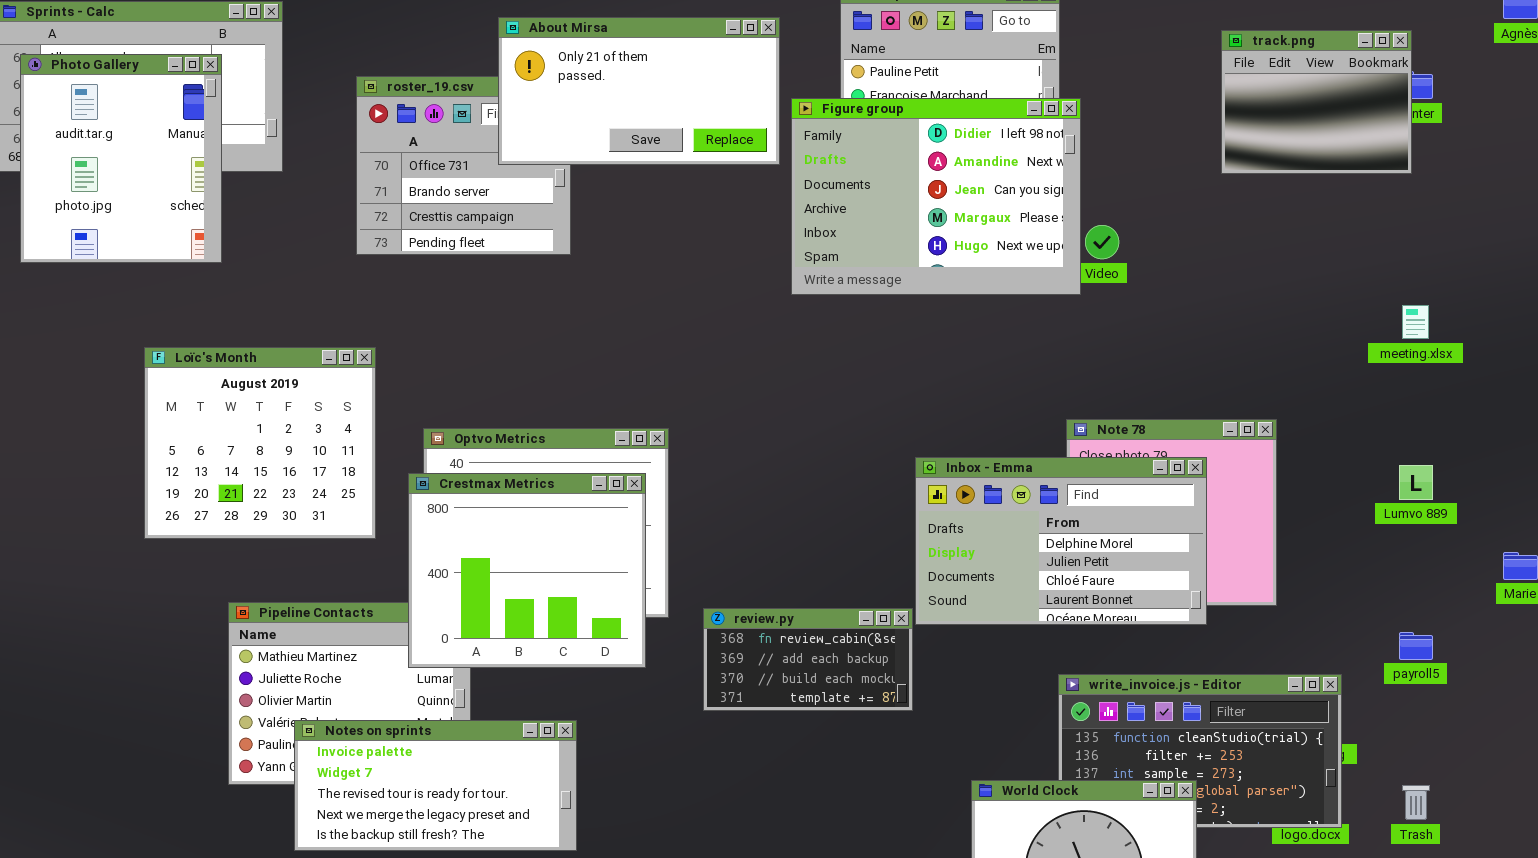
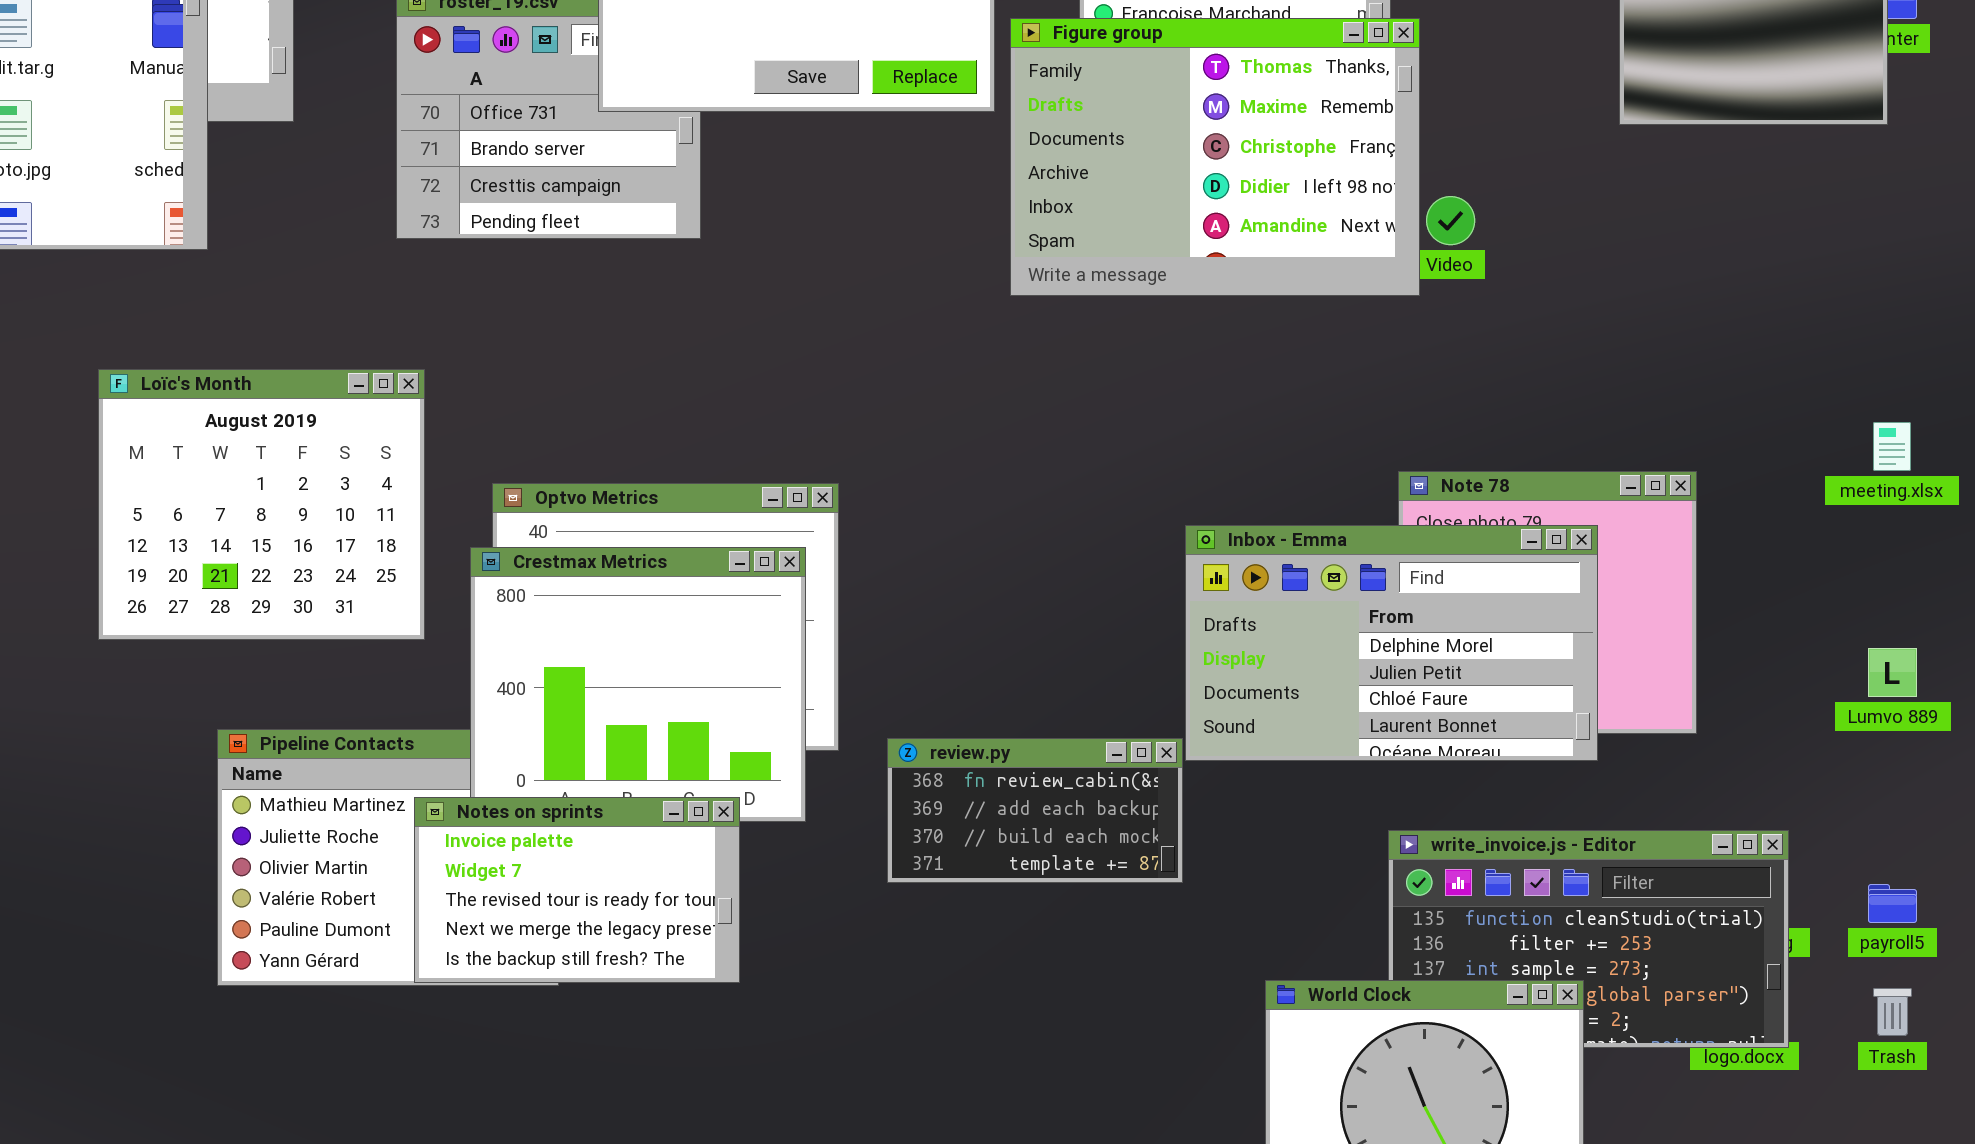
Figure group: [791,98,1081,295] -> [1010,18,1420,296], scrolled up 3 rows
meeting.xlsx: [1402,305,1429,339] -> [1873,422,1911,471], moved
Lumvo 889: [1399,465,1433,500] -> [1868,648,1917,697], moved
payroll5: [1399,632,1433,660] -> [1868,884,1917,923], moved
Notes on sprints: [294,720,577,851] -> [414,797,740,983], moved, resized

